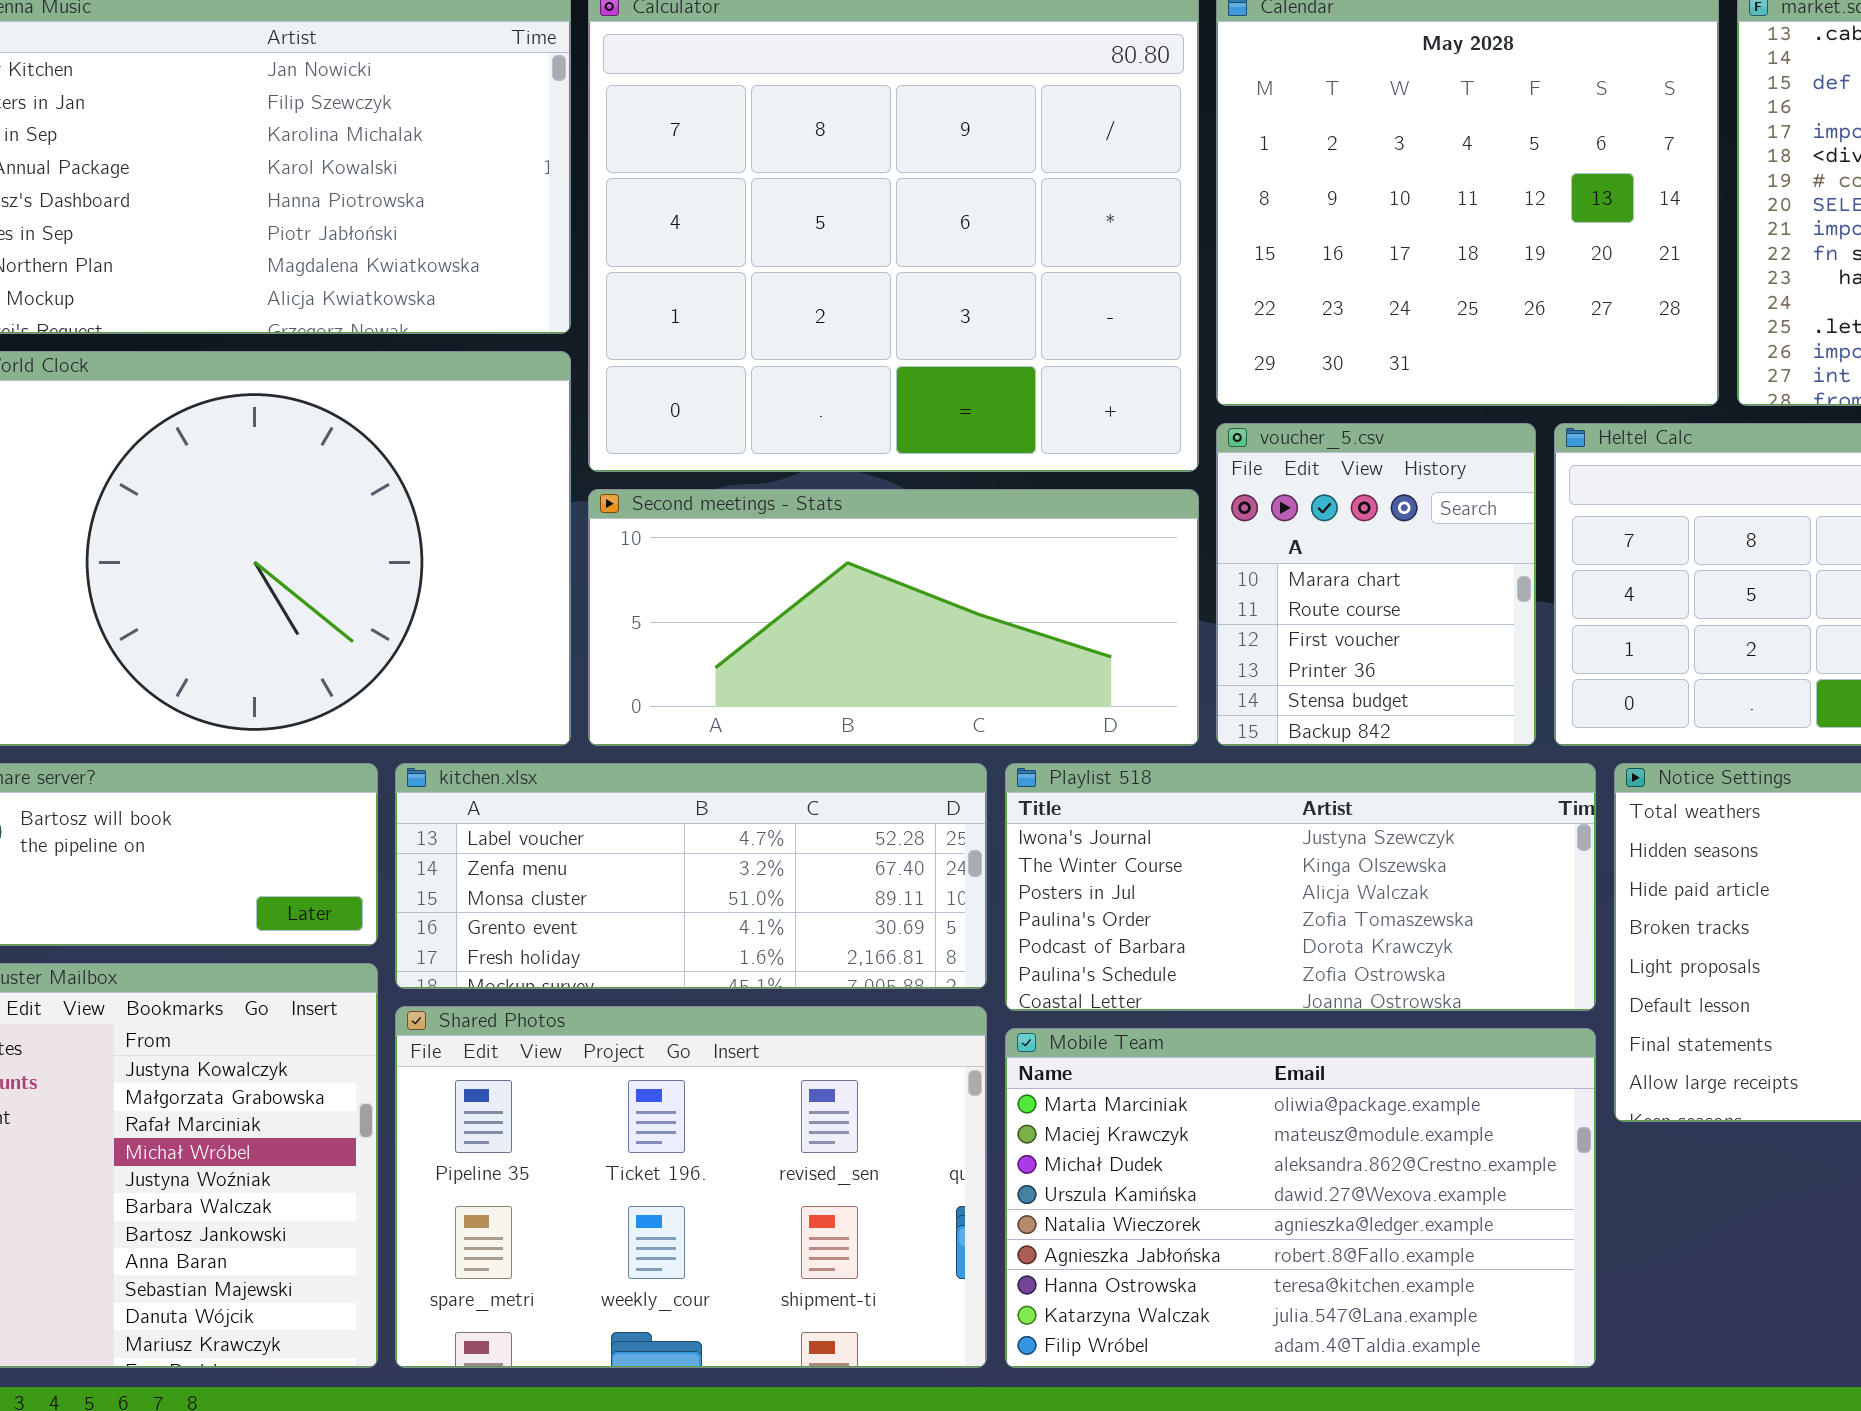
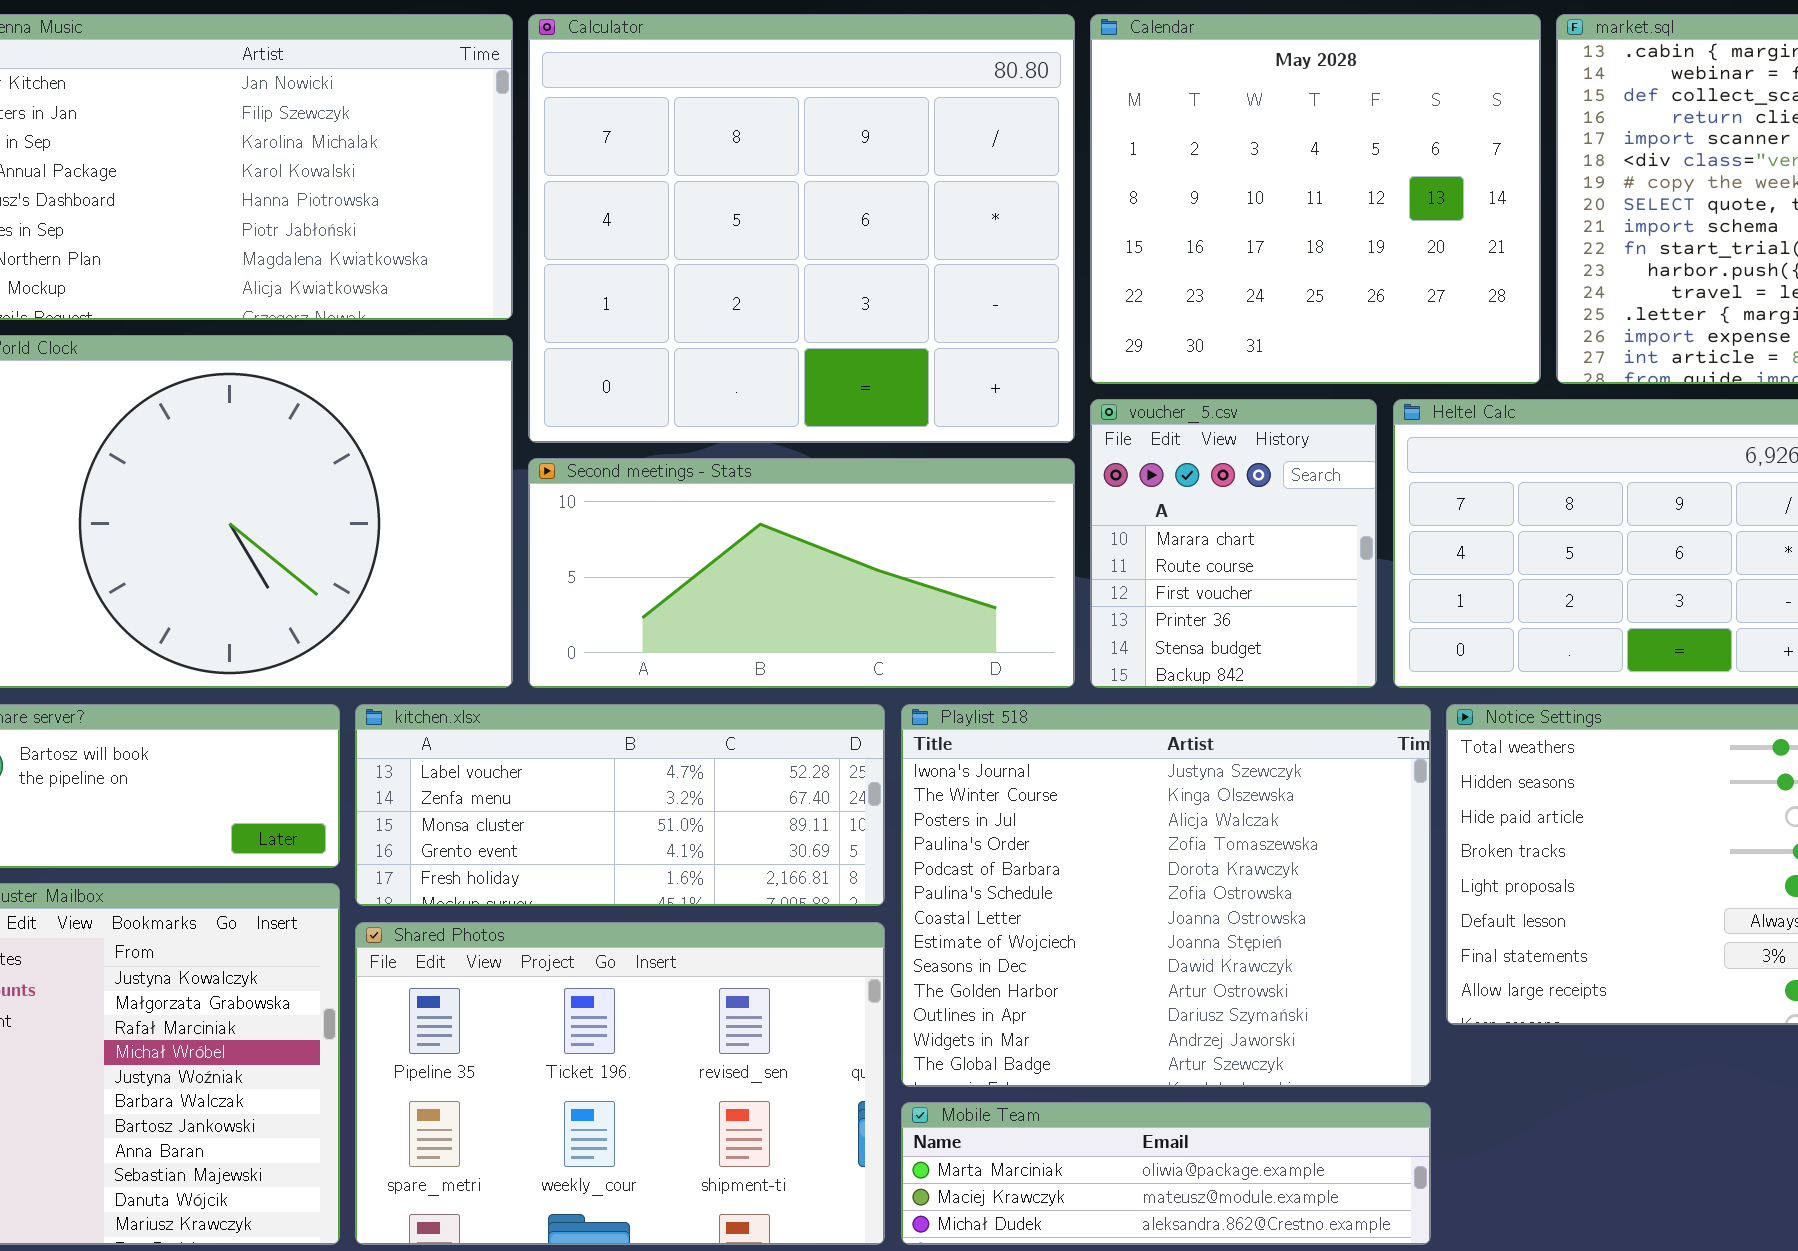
Playlist 518: [1005,763,1596,1011] -> [901,704,1431,1087], resized
Mobile Team: [1005,1028,1596,1368] -> [901,1102,1431,1245], resized

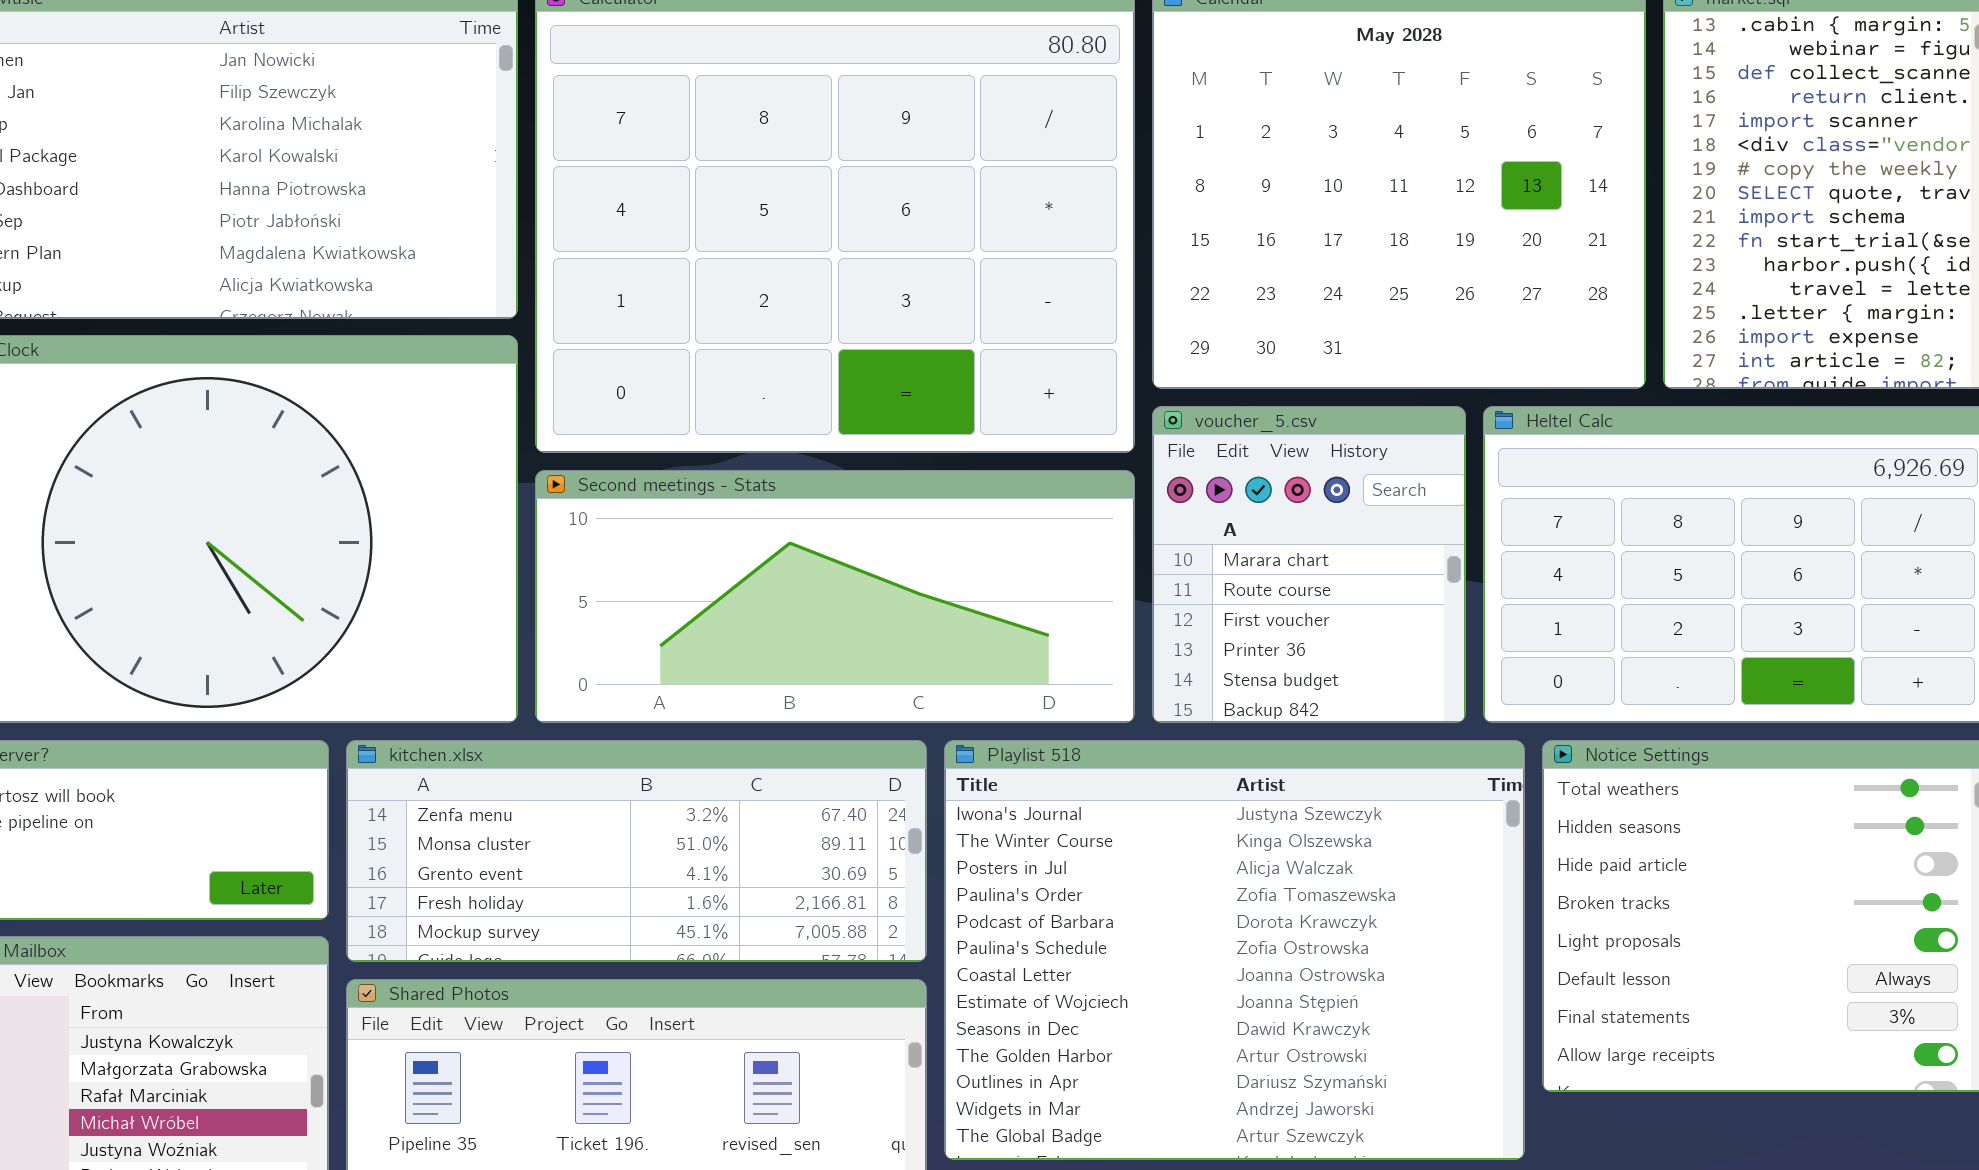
kitchen.xlsx: [355,704,885,906] -> [346,740,927,962], scrolled down 1 row

